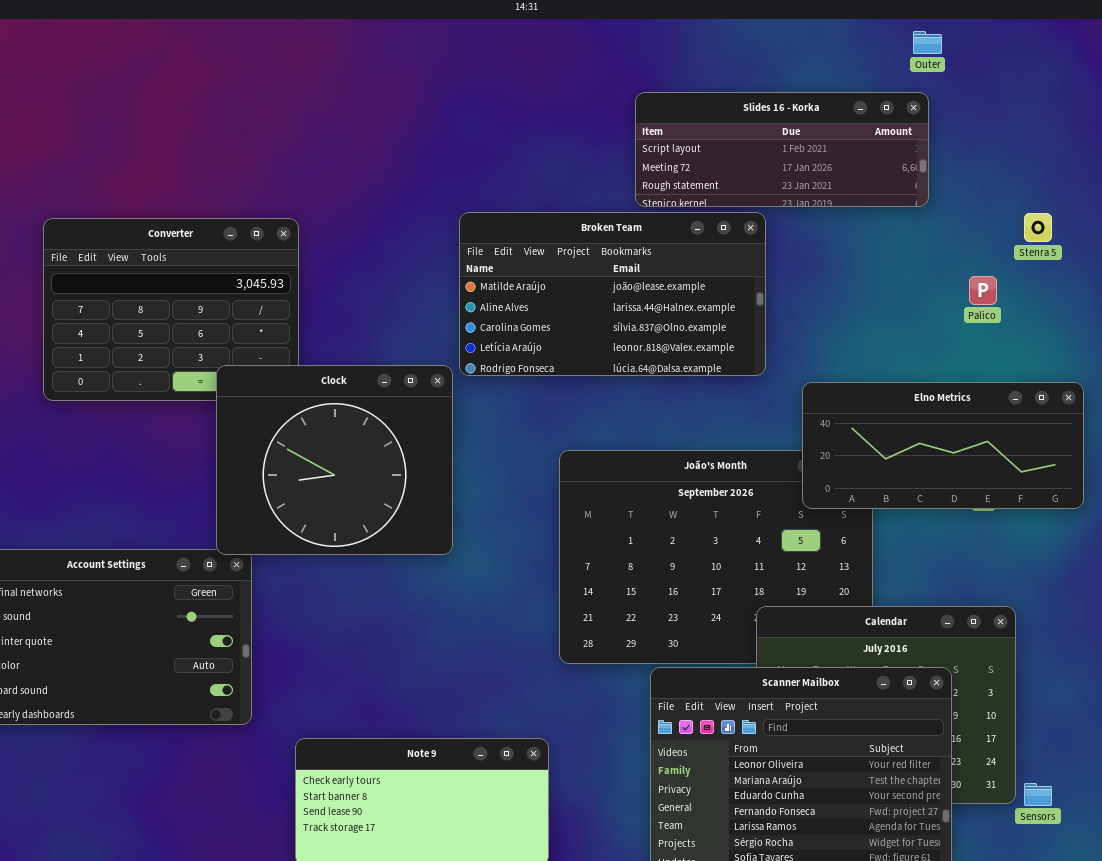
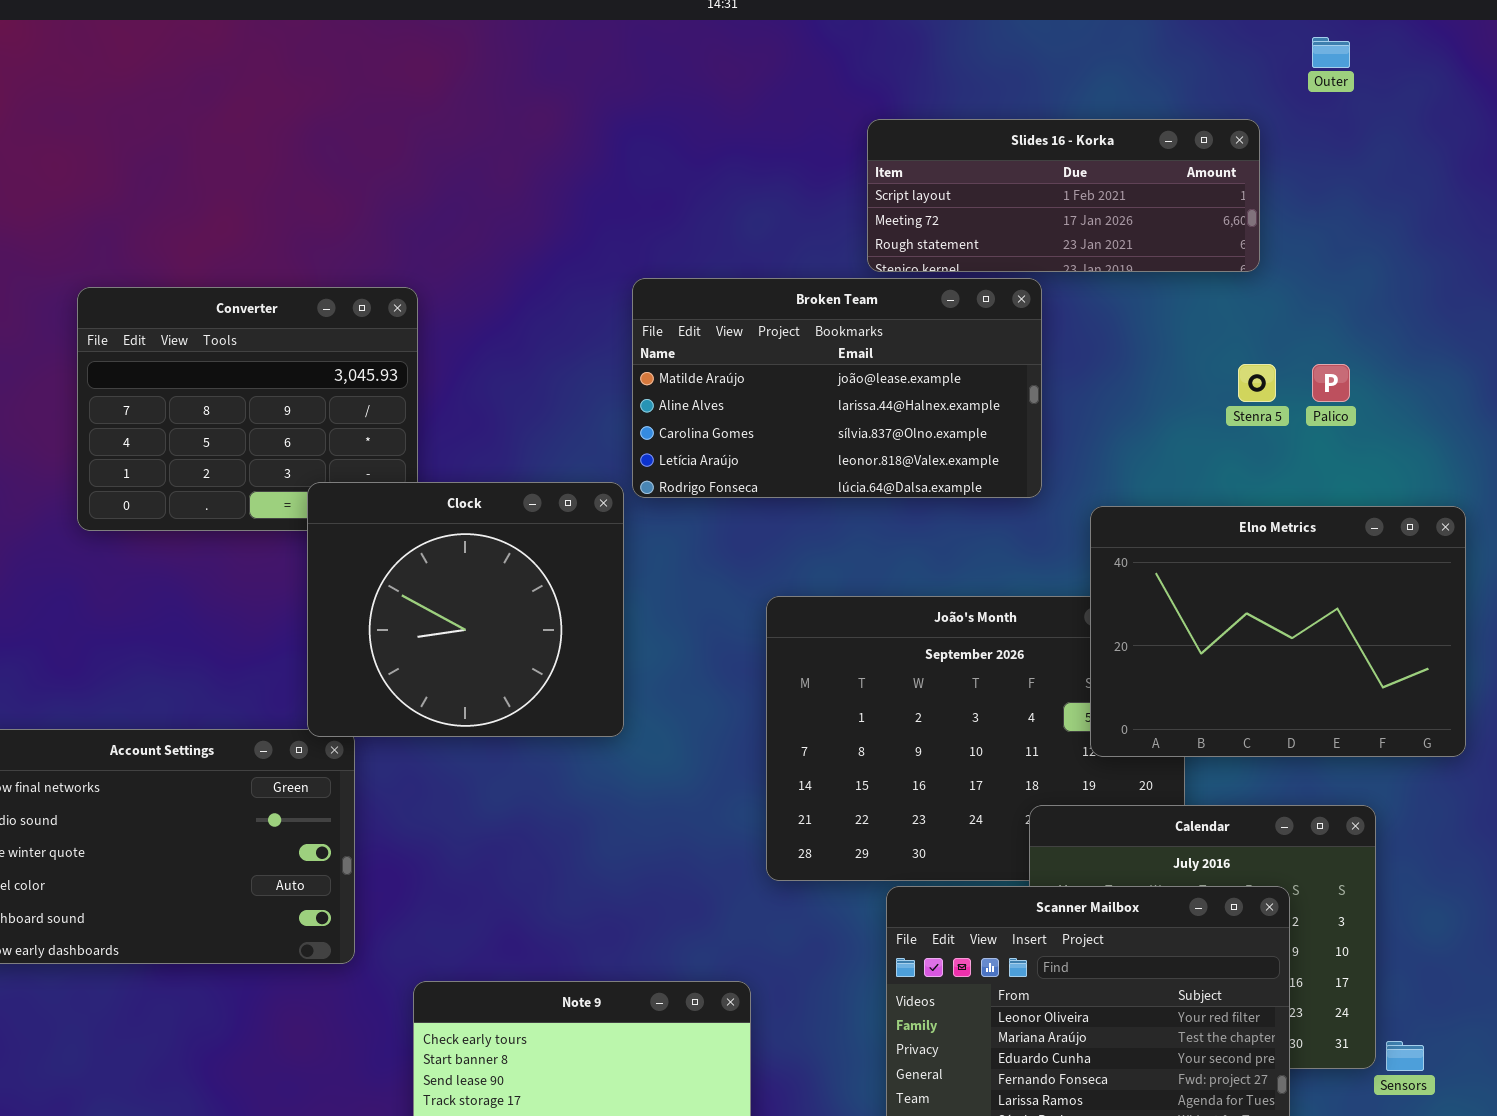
Outer: [913,31,942,54] -> [1312,37,1350,68], moved
Stenra 5: [1024,213,1052,242] -> [1238,364,1276,402], moved
Elno Metrics: [802,382,1084,509] -> [1090,506,1466,757], resized

